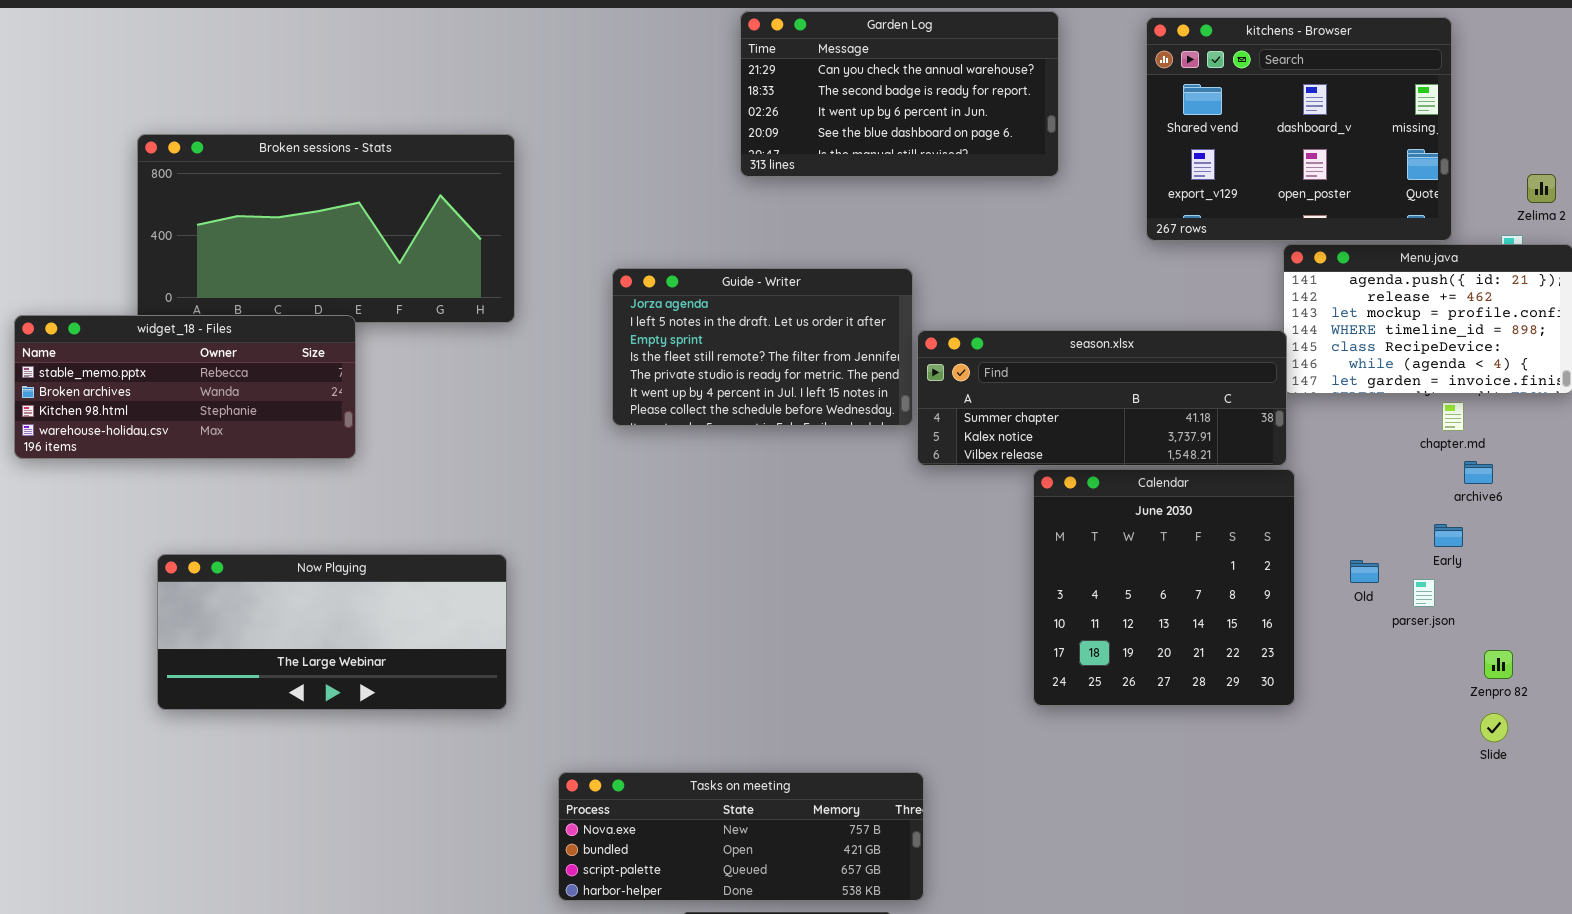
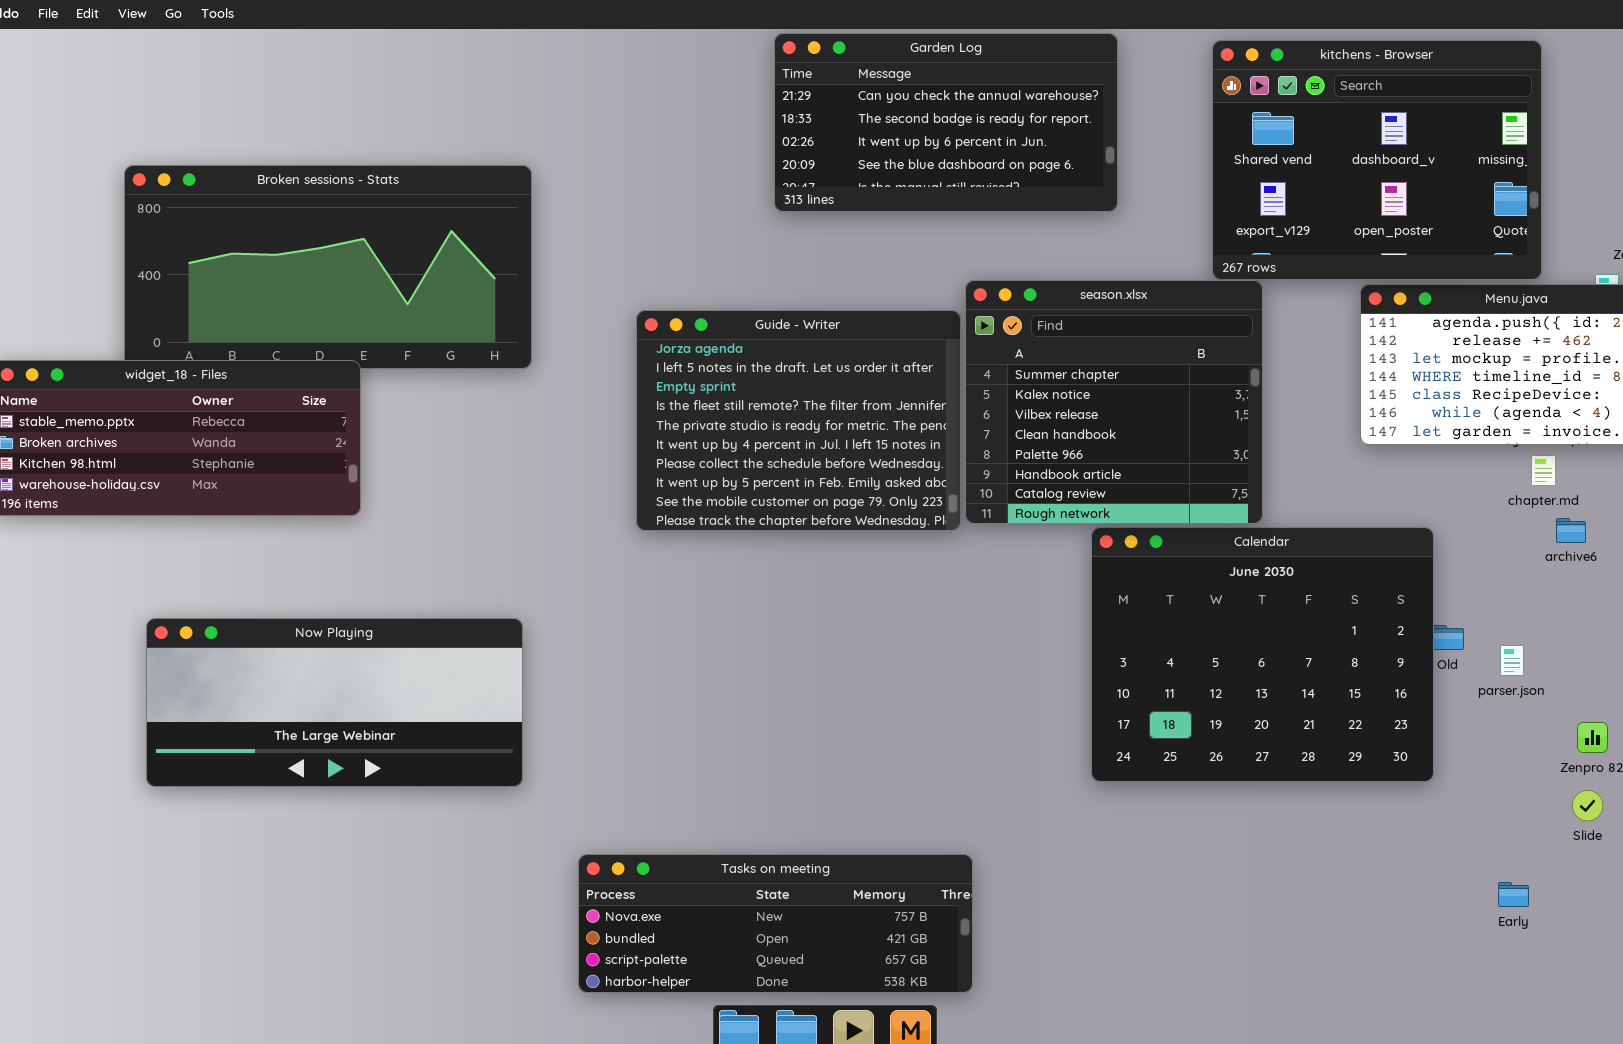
Guide - Writer: [612,268,913,426] -> [636,310,961,531], resized
season.xlsx: [917,330,1287,466] -> [965,280,1263,524], resized
Calendar: [1033,469,1295,706] -> [1091,527,1434,782], resized
Early: [1434,524,1463,547] -> [1498,882,1529,907], moved

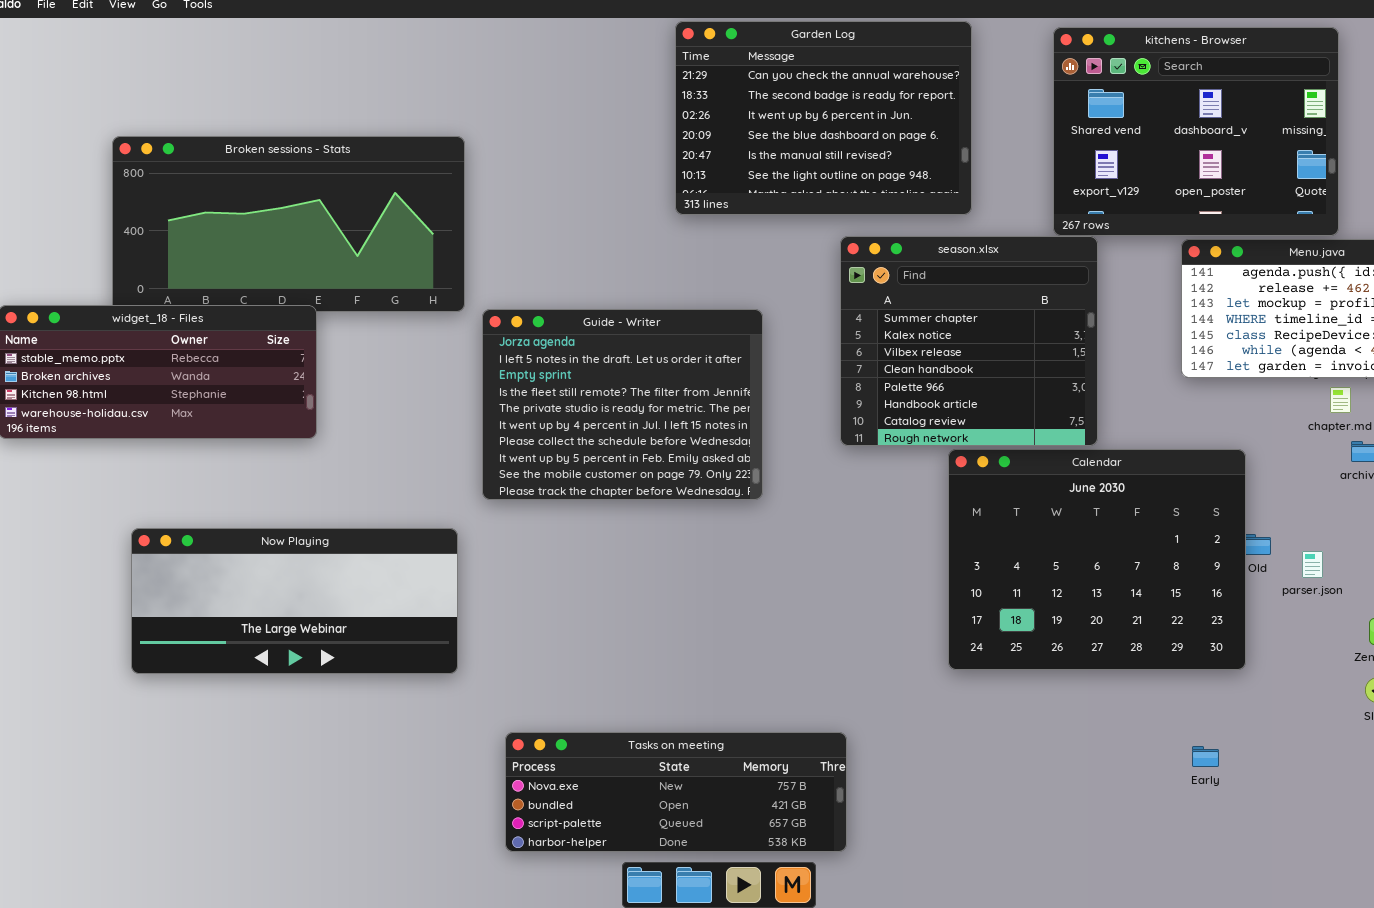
Garden Log: [774,33,1118,212] -> [675,21,972,215], resized
Guide - Writer: [636,310,961,531] -> [482,309,763,500], moved
Early: [1498,882,1529,907] -> [1192,746,1219,767], moved

